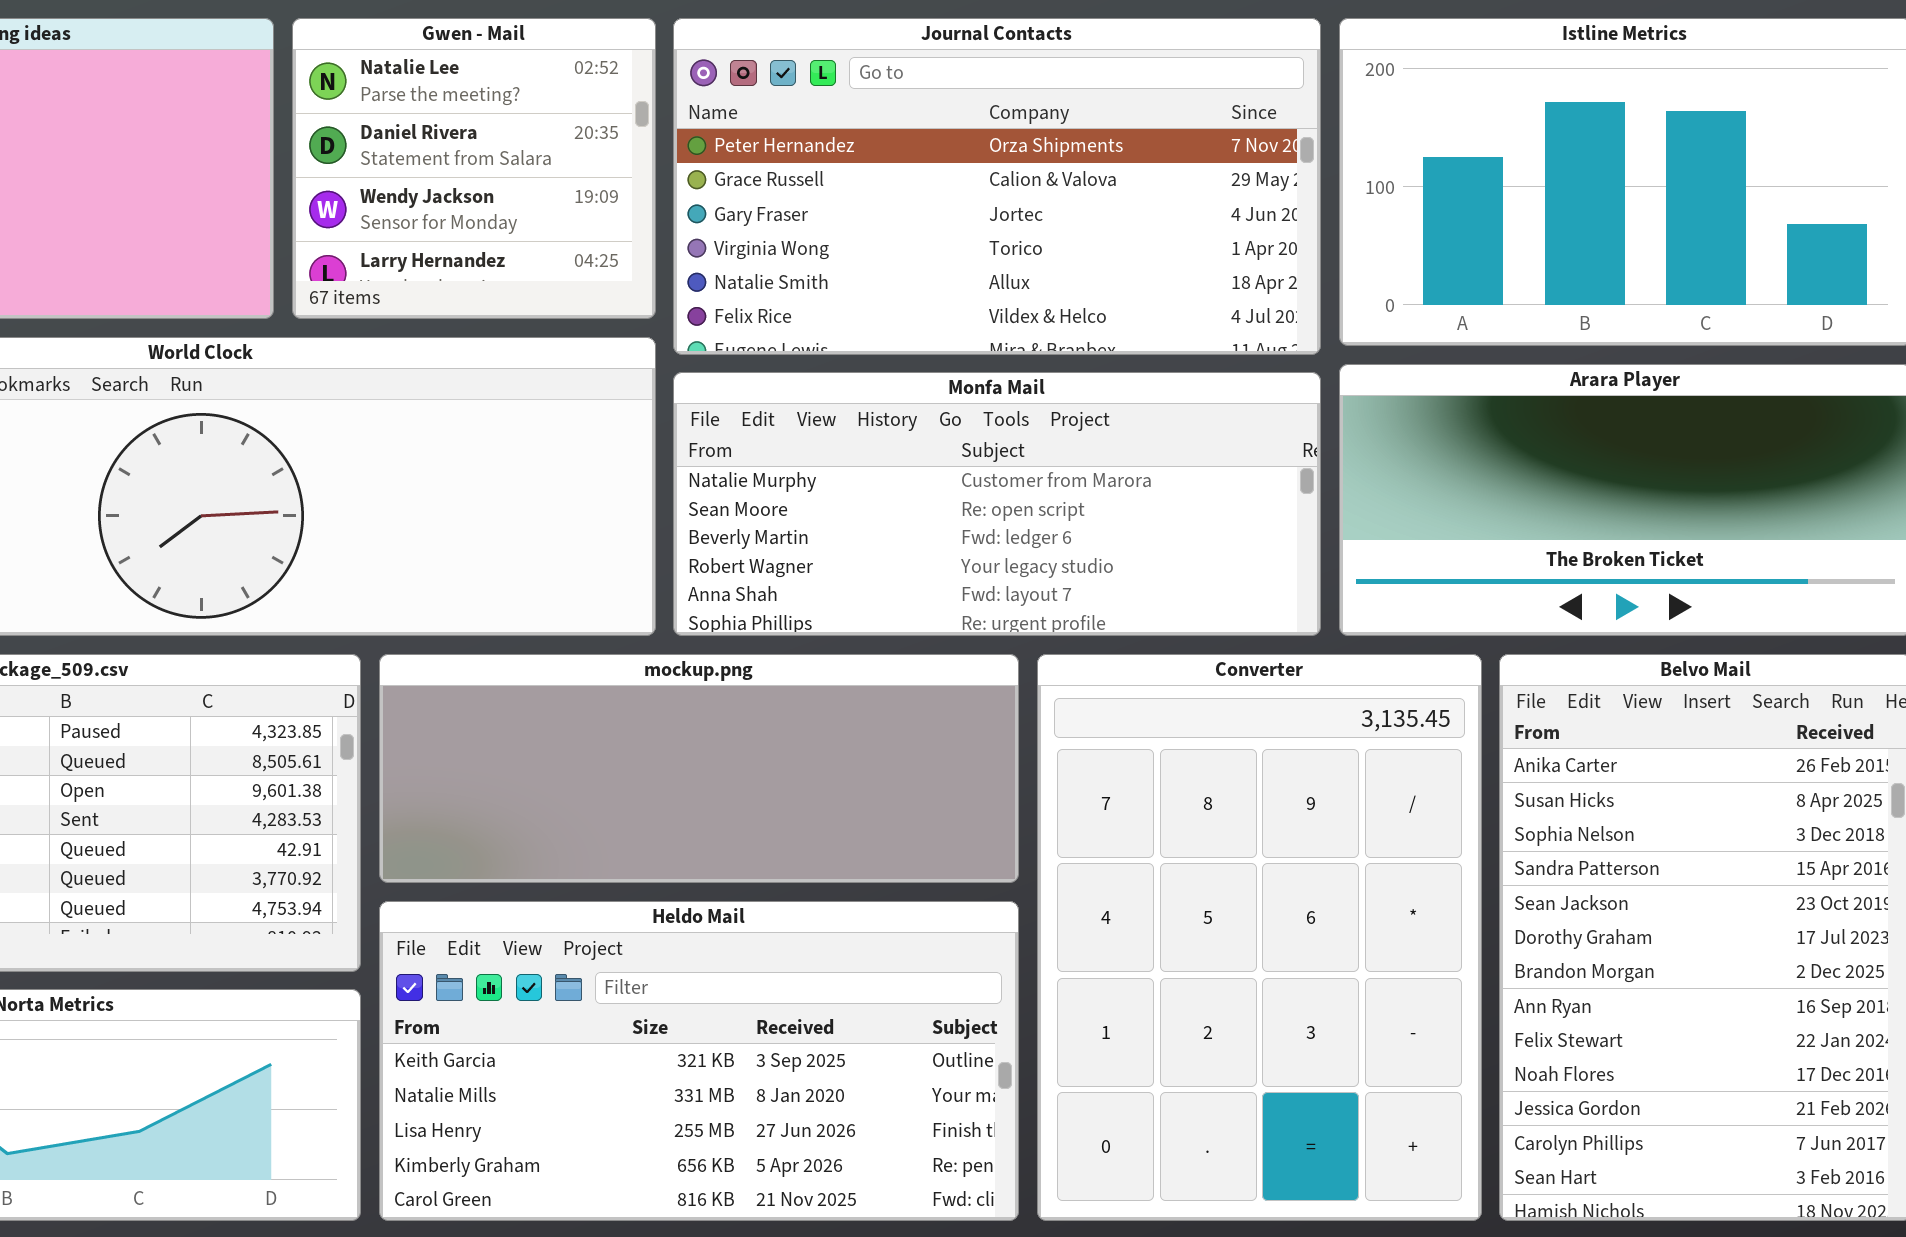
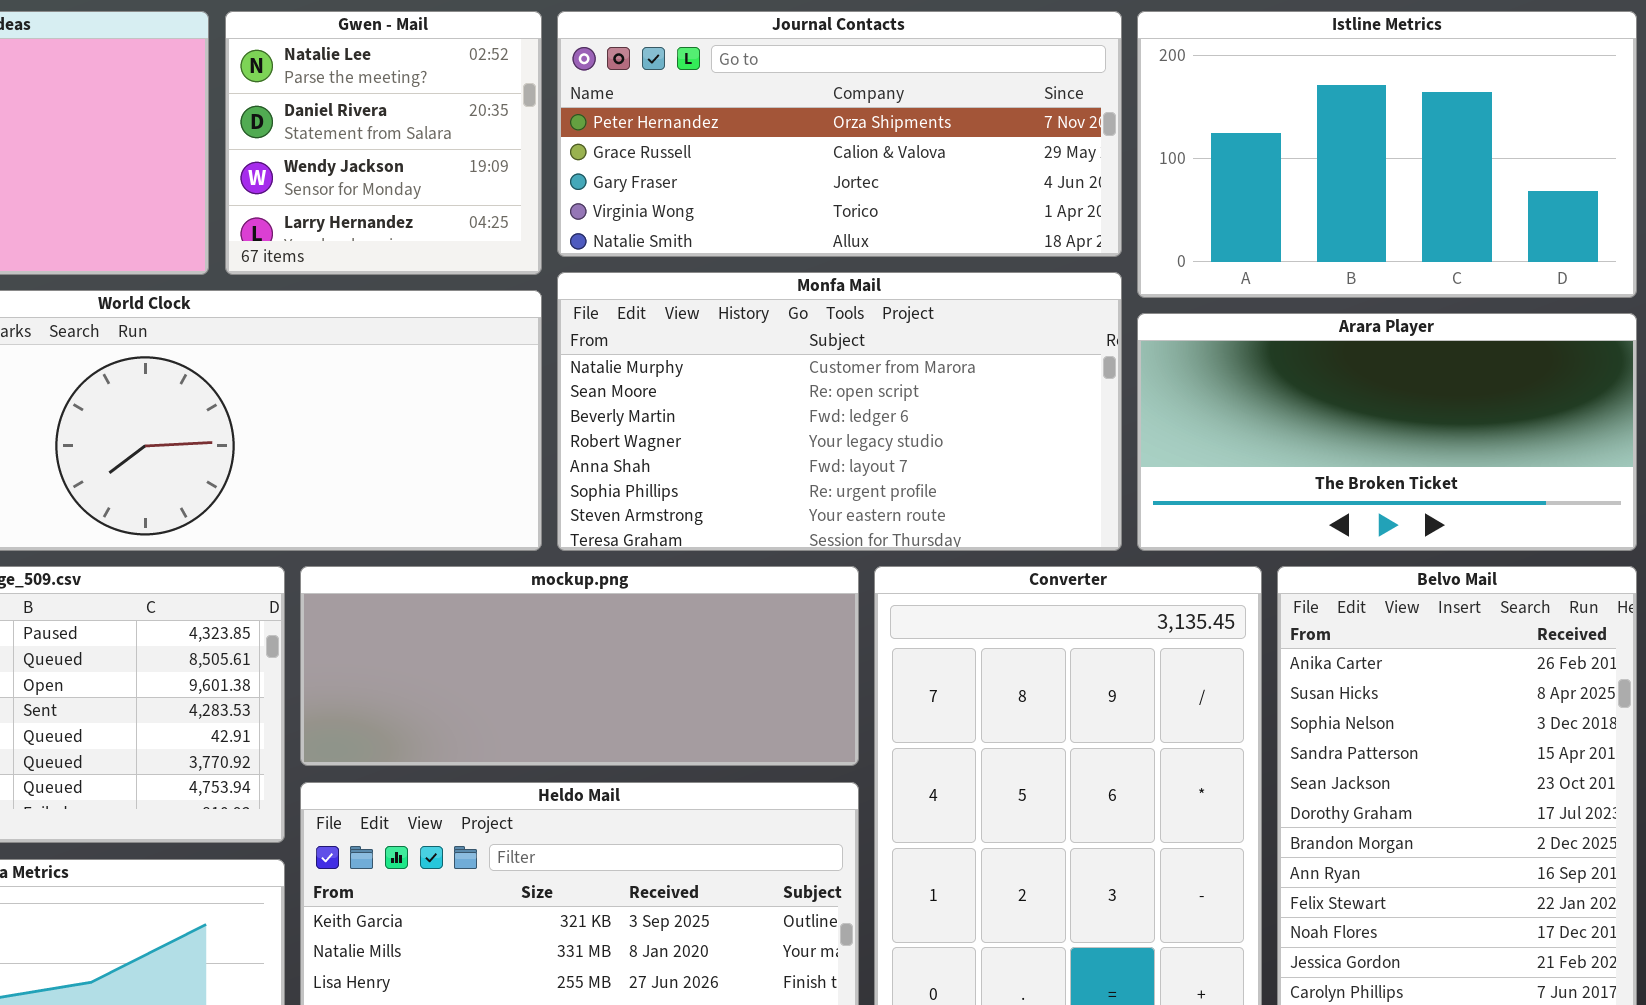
Journal Contacts: [673,18,1321,355] -> [557,11,1122,257], resized
Monfa Mail: [673,372,1321,636] -> [557,272,1122,551], resized

